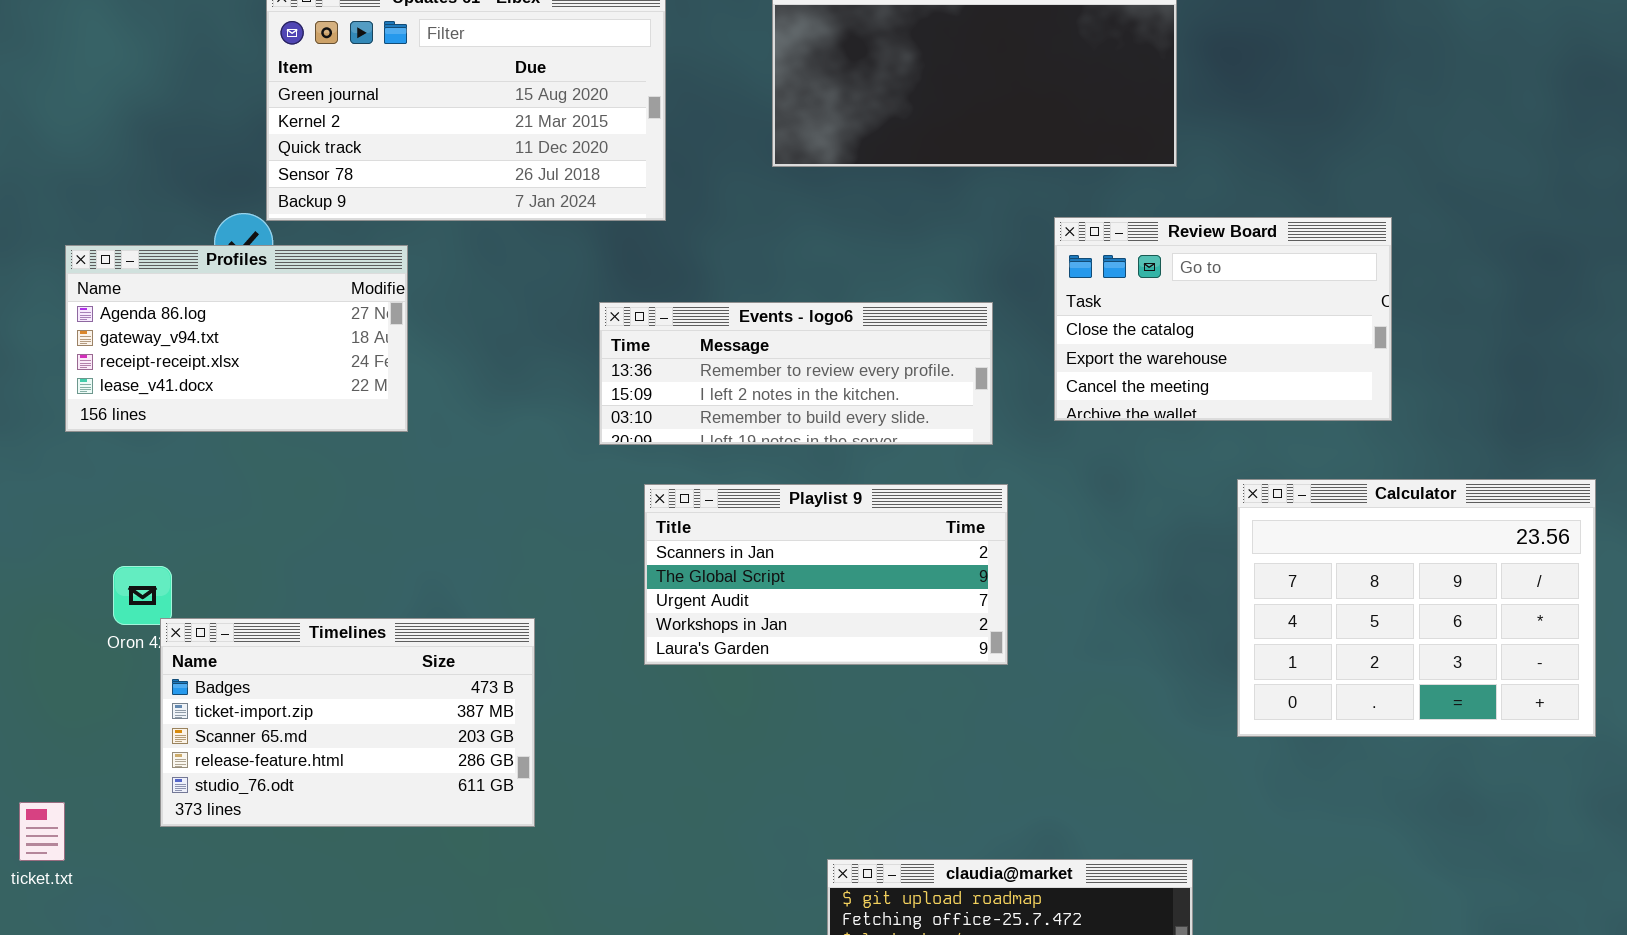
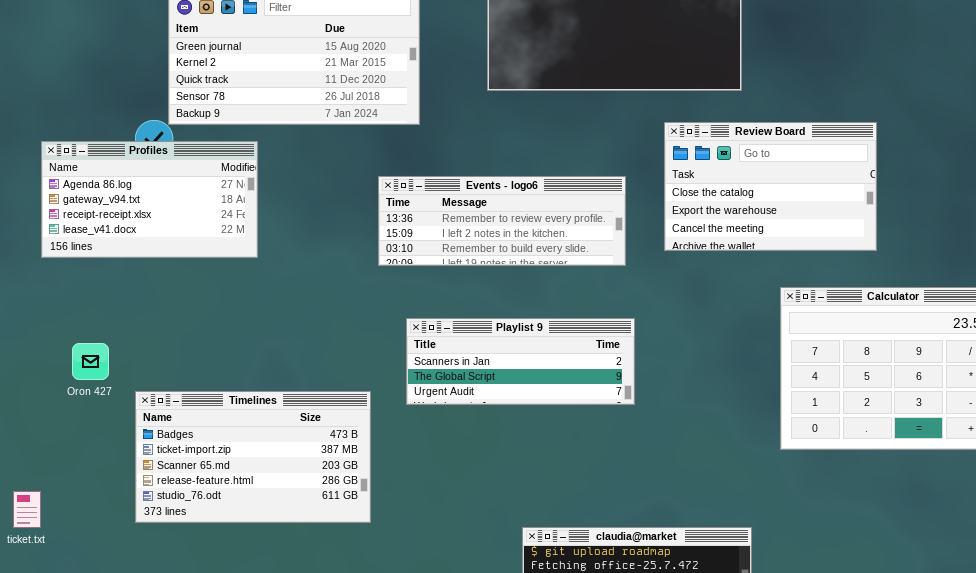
Playlist 9: [644,484,1008,665] -> [406,318,635,405], resized
Timelines: [160,618,535,827] -> [135,391,371,523], moved

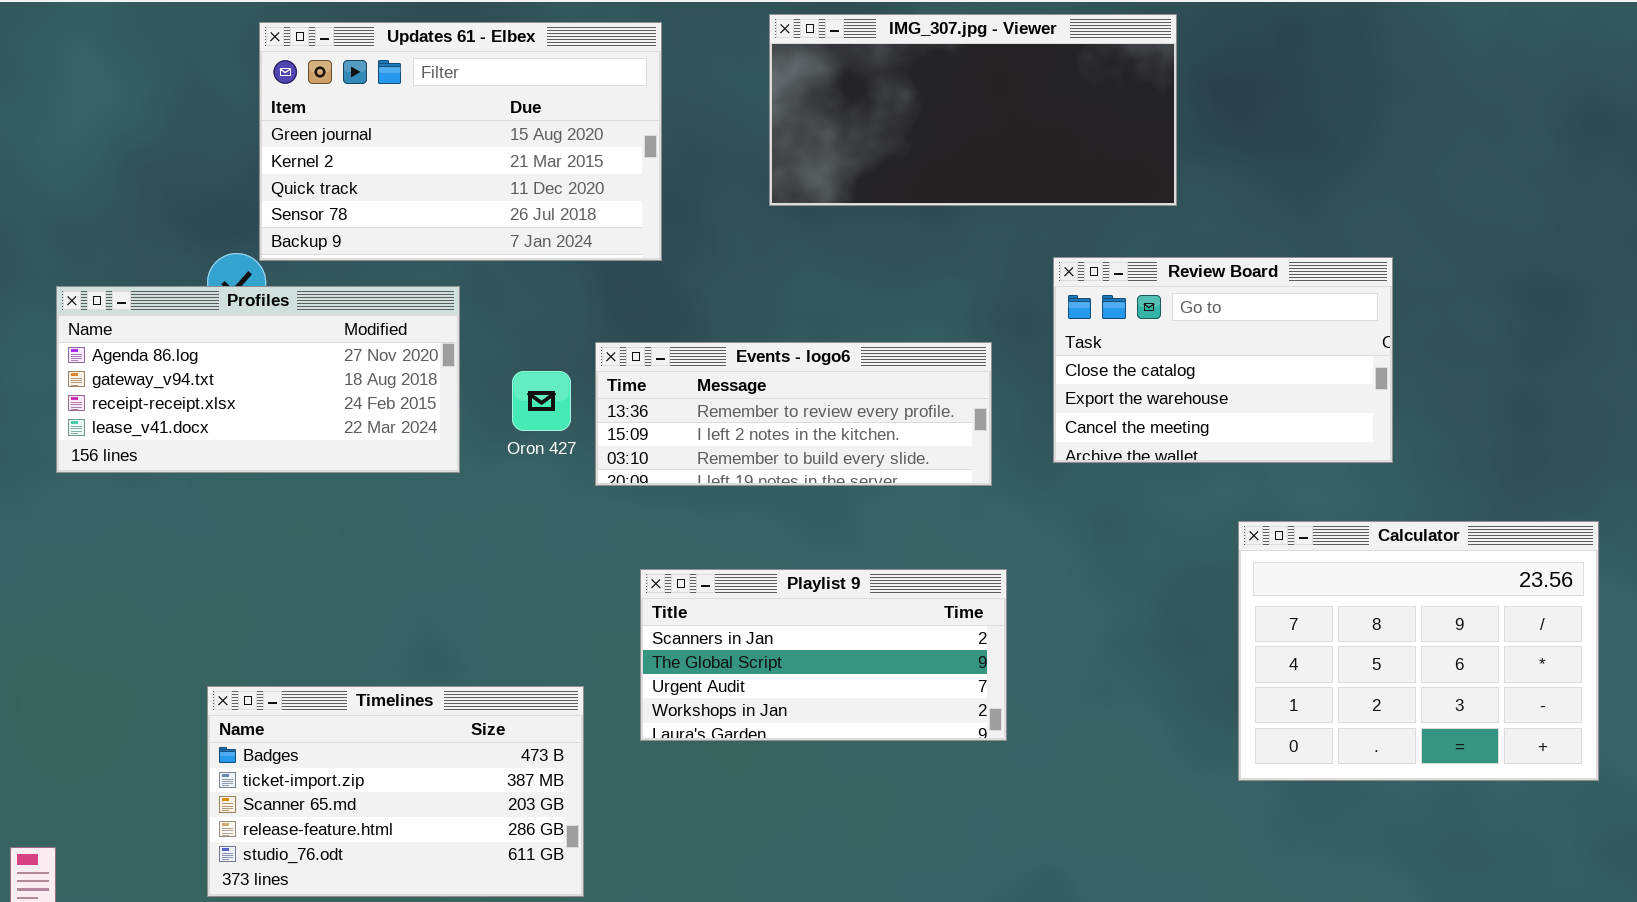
Profiles: [41,141,258,258] -> [56,286,460,473], resized
Playlist 9: [406,318,635,405] -> [640,569,1007,741], resized
Oron 427: [72,343,109,380] -> [512,371,571,431], moved

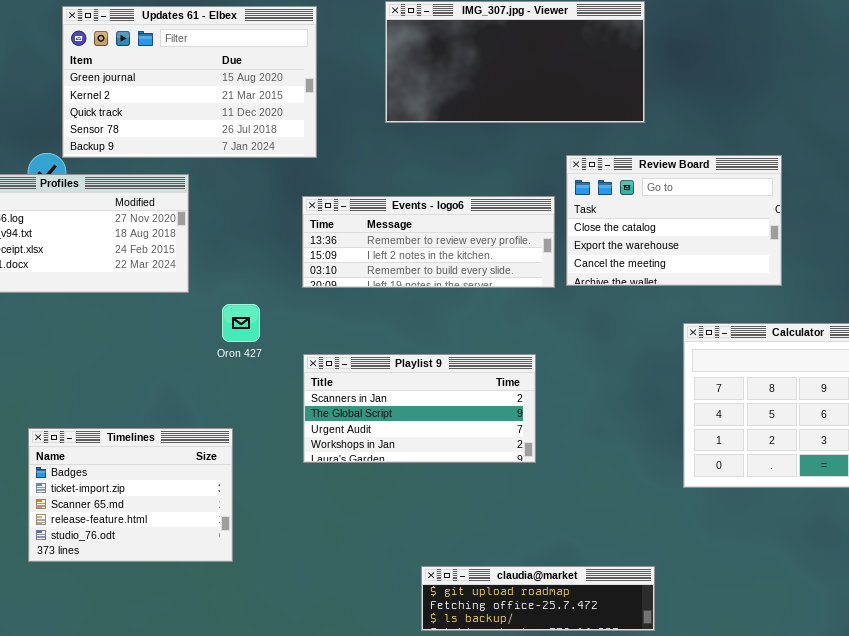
Events - logo6: [595,342,992,486] -> [302,196,555,288], moved
Oron 427: [512,371,571,431] -> [222,304,260,342], moved
Timelines: [207,686,584,897] -> [28,428,233,562], resized

